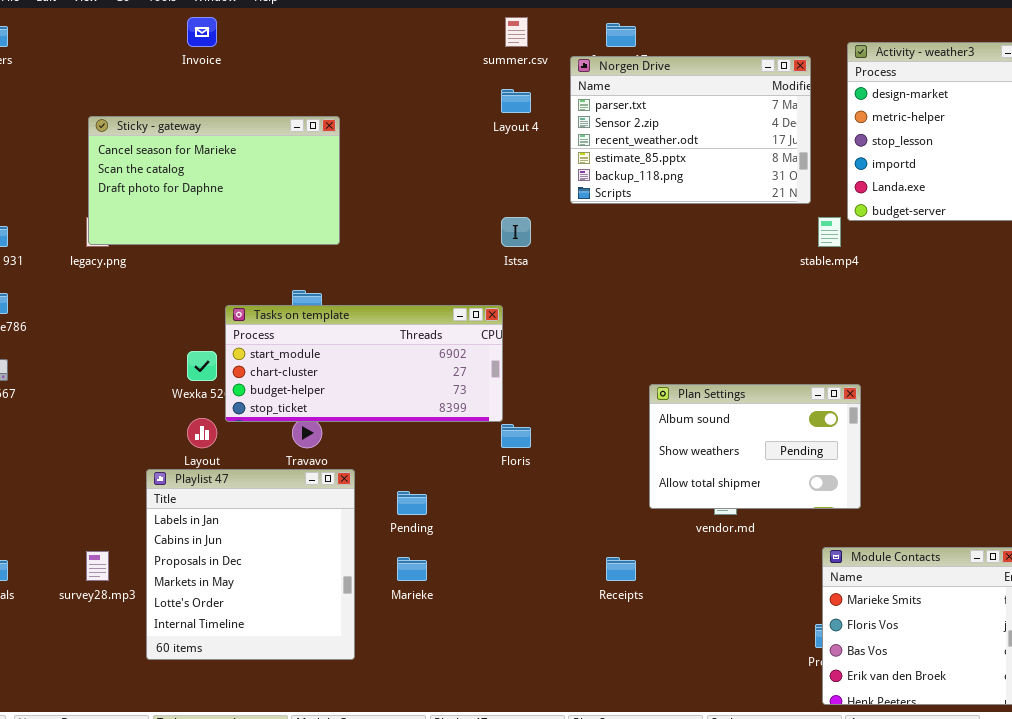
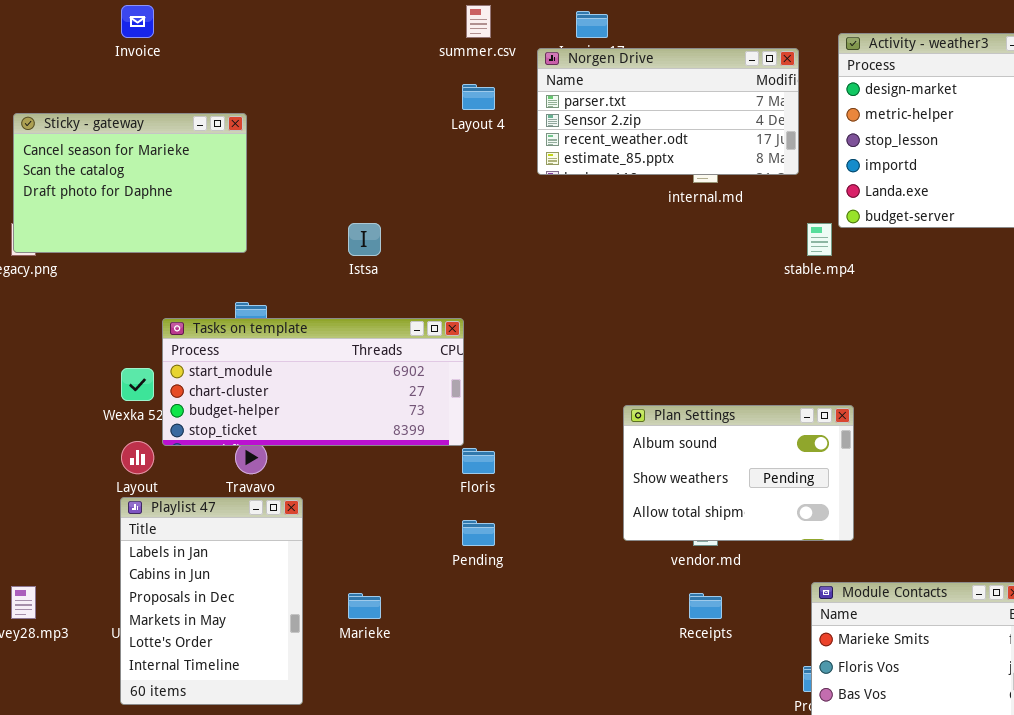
Norgen Drive: [570,56,811,204] -> [537,48,799,175], resized
Sticky - gateway: [88,116,340,245] -> [13,113,247,253], resized
Istsa: [501,217,531,247] -> [348,223,381,256], moved
Playlist 47: [146,469,355,660] -> [120,497,303,705], resized
Pending: [397,491,427,515] -> [462,520,495,546], moved
Receipts: [606,557,636,581] -> [689,593,722,619], moved

